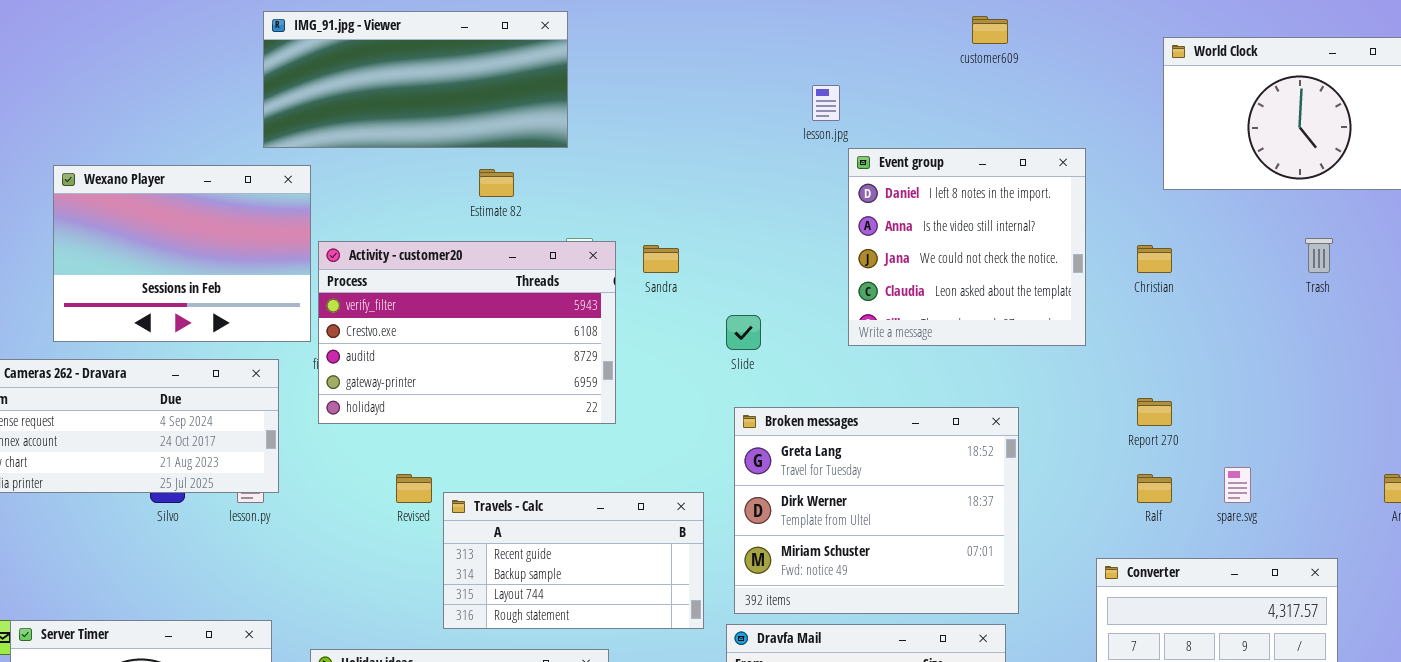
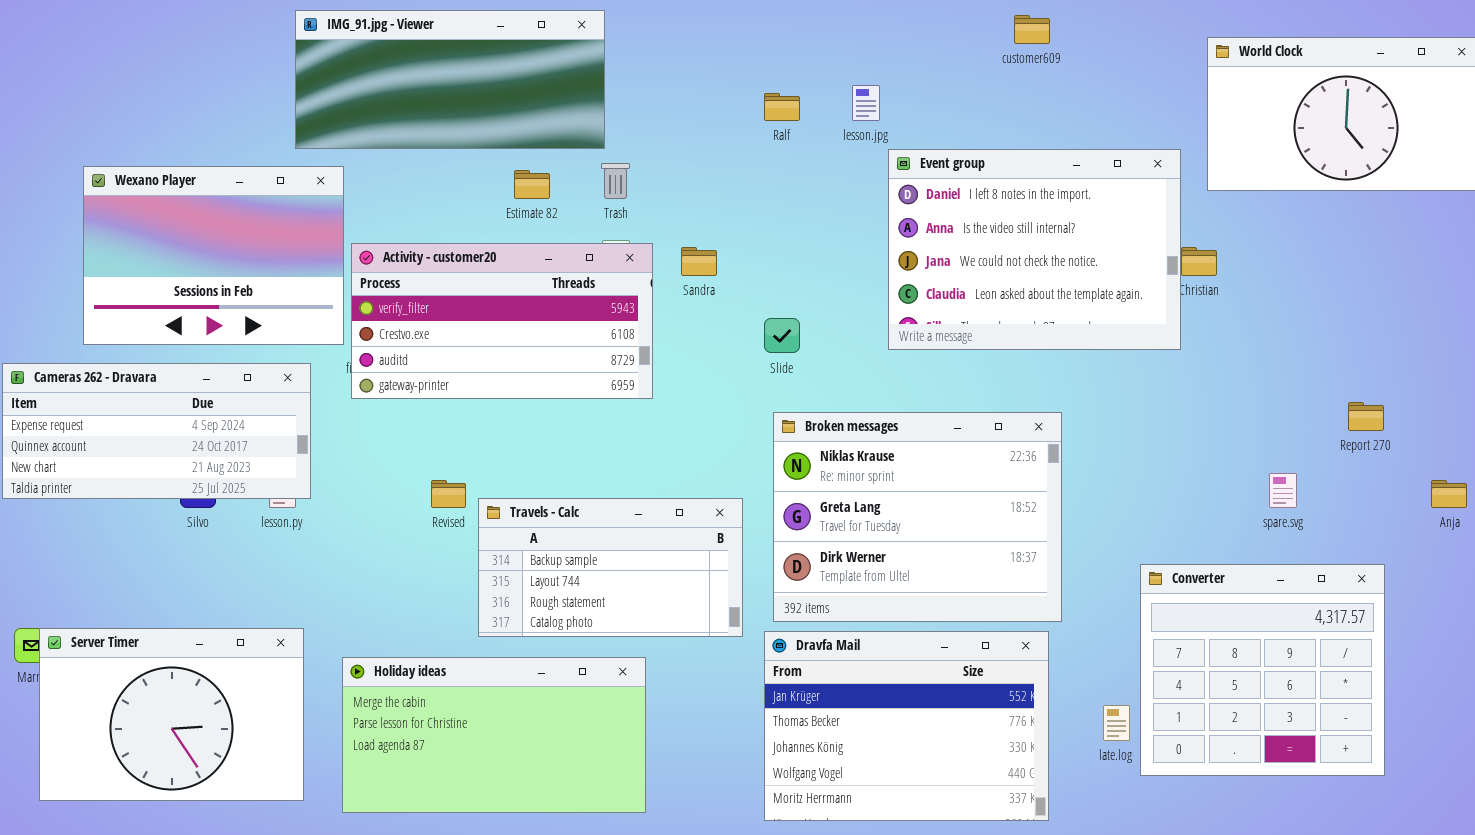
Event group: [848,148,1086,346] -> [888,149,1181,350], resized
Trash: [1305,238,1333,273] -> [601,163,630,199], moved
Activity - customer20: [318,241,616,424] -> [351,243,653,399], resized
Report 270: [1137,398,1172,426] -> [1348,402,1384,431], moved
Broken messages: [734,407,1019,614] -> [773,412,1062,622], scrolled up 1 row
Ralf: [1137,474,1172,503] -> [764,93,800,121], moved
Travels - Calc: [443,492,704,629] -> [478,498,743,637], scrolled down 1 row

